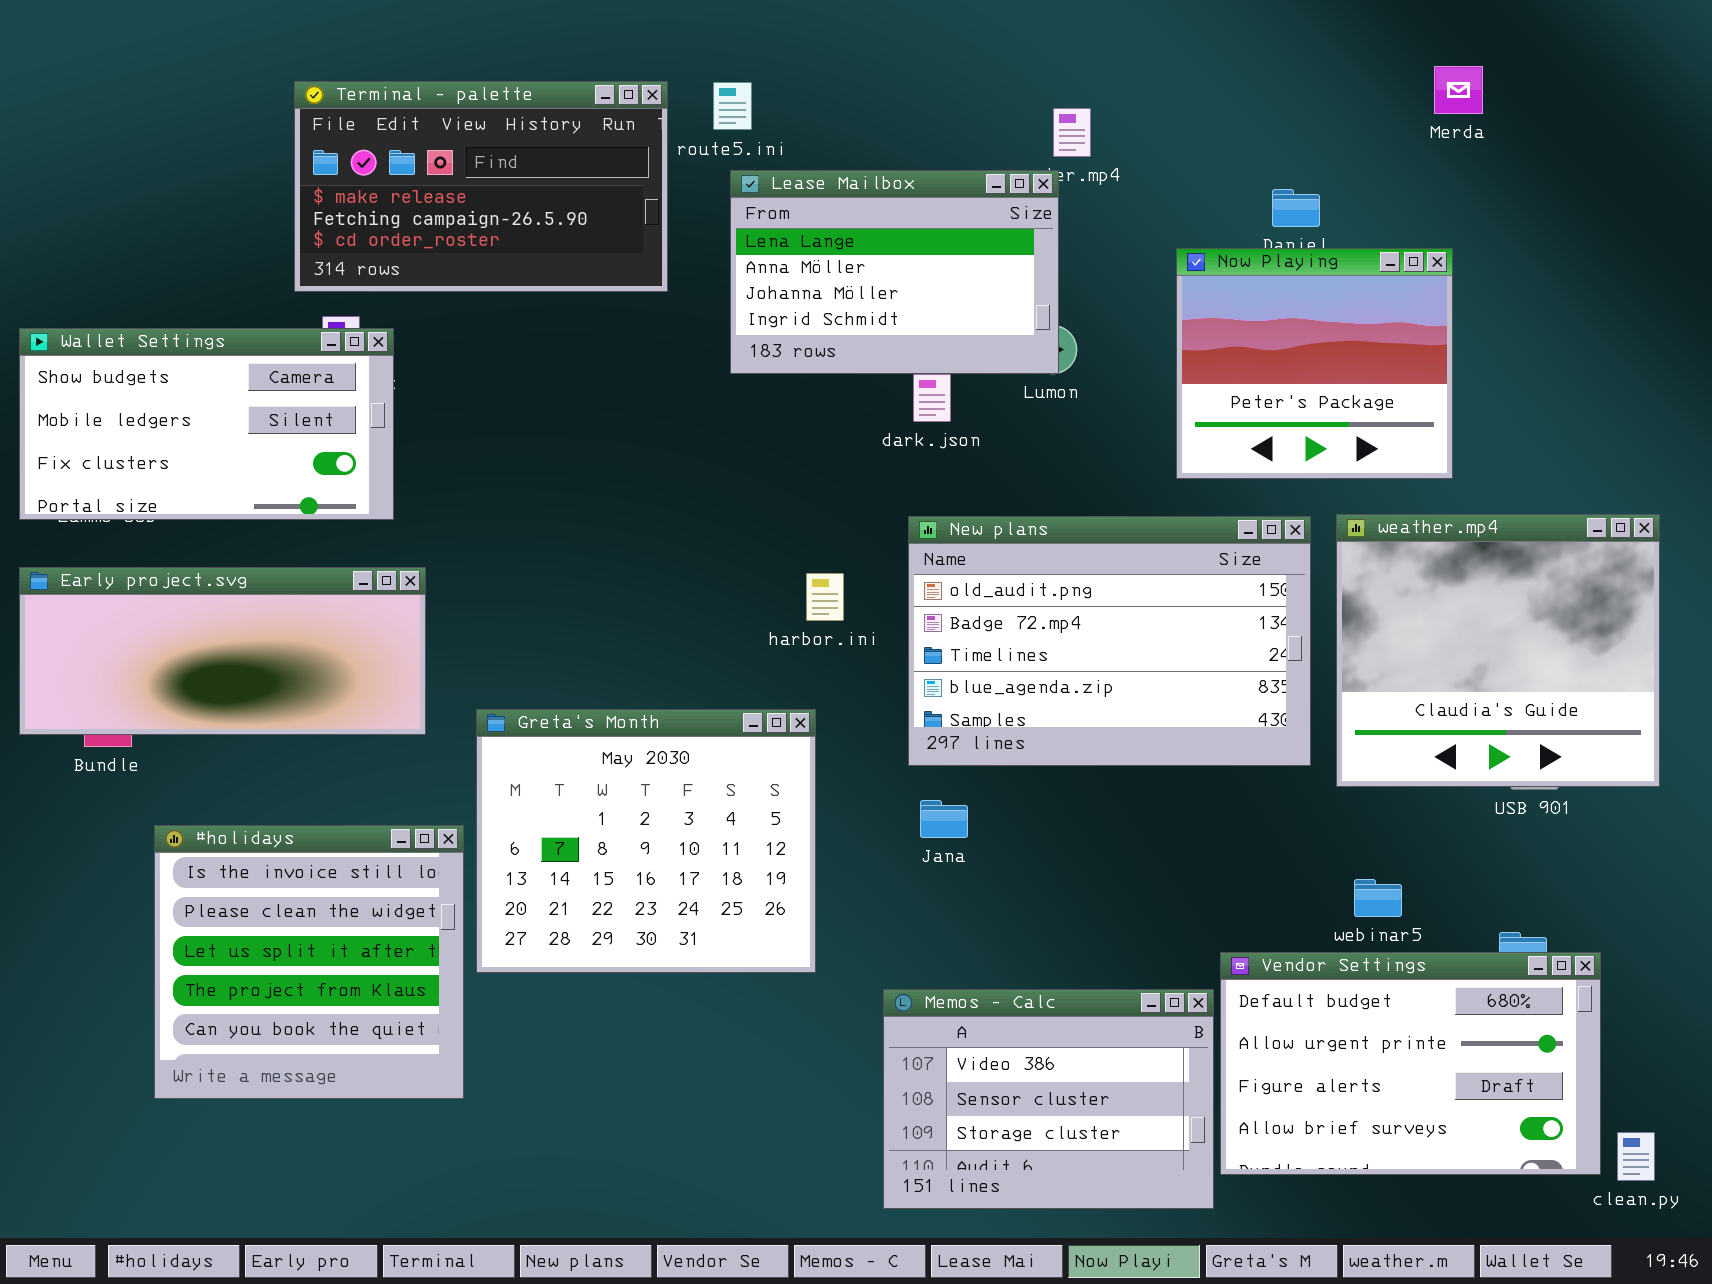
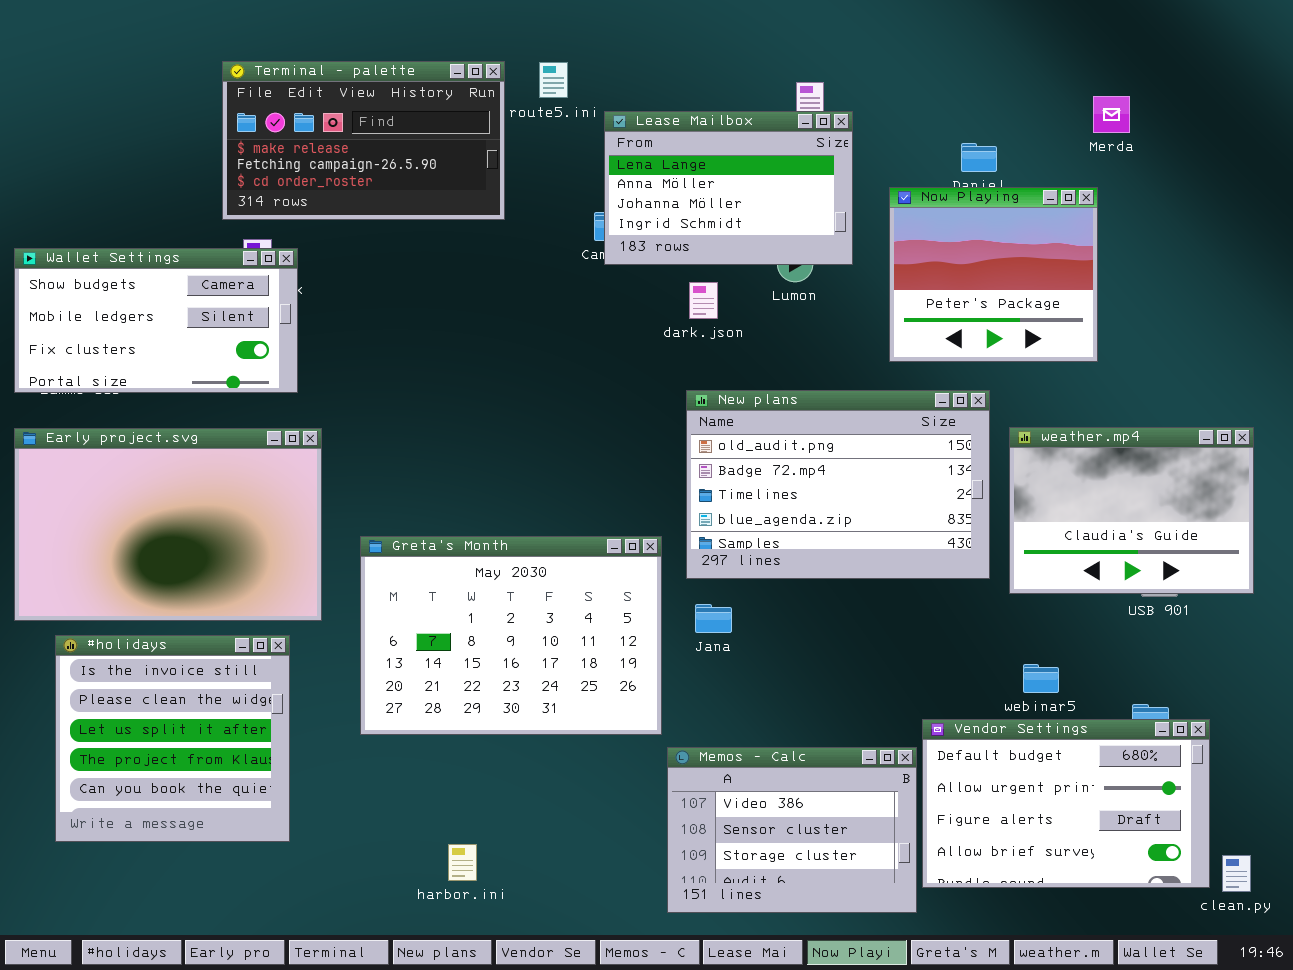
Merda: [1434,66,1483,114] -> [1093,96,1130,133], moved
Lease Mailbox: [730,170,1059,374] -> [604,111,853,265], moved
weather.mp4: [1336,514,1660,787] -> [1009,427,1254,594], resized
Early project.svg: [19,567,426,735] -> [14,428,322,621], resized
harbor.ini: [806,573,844,621] -> [448,844,477,881], moved
Greta's Month: [476,709,816,973] -> [360,536,662,735], resized
#holidays: [154,825,464,1099] -> [55,635,290,842], moved

